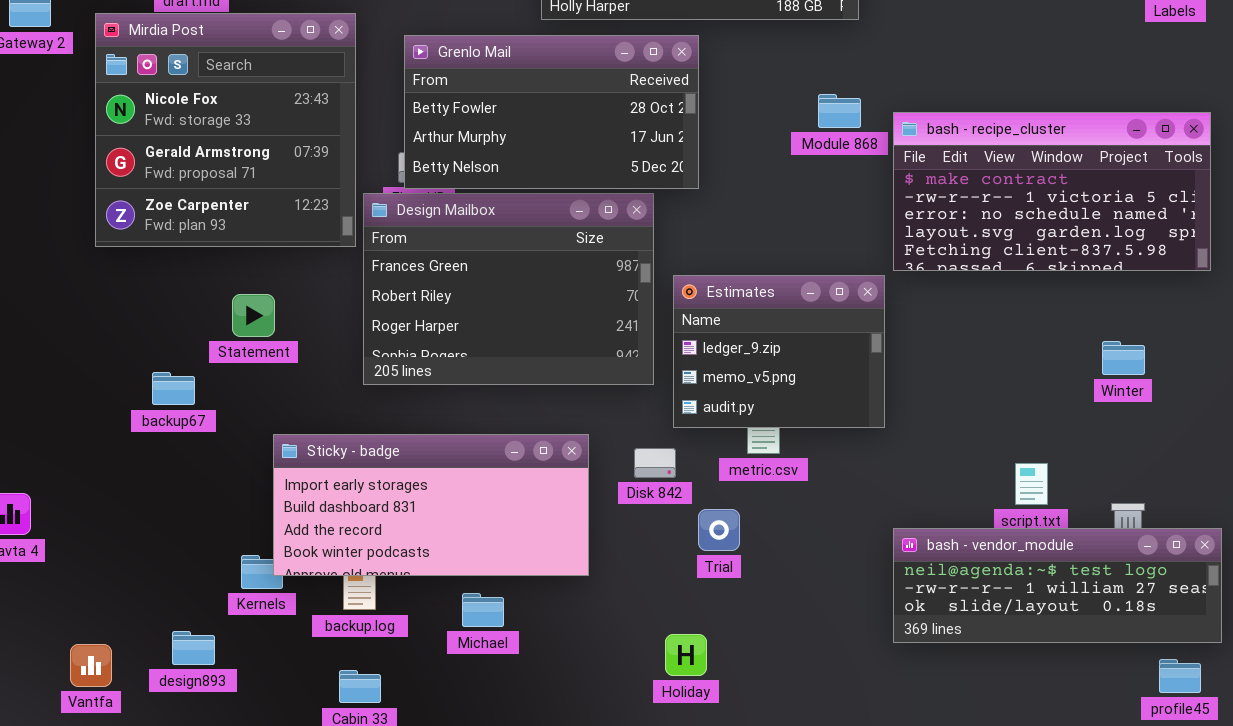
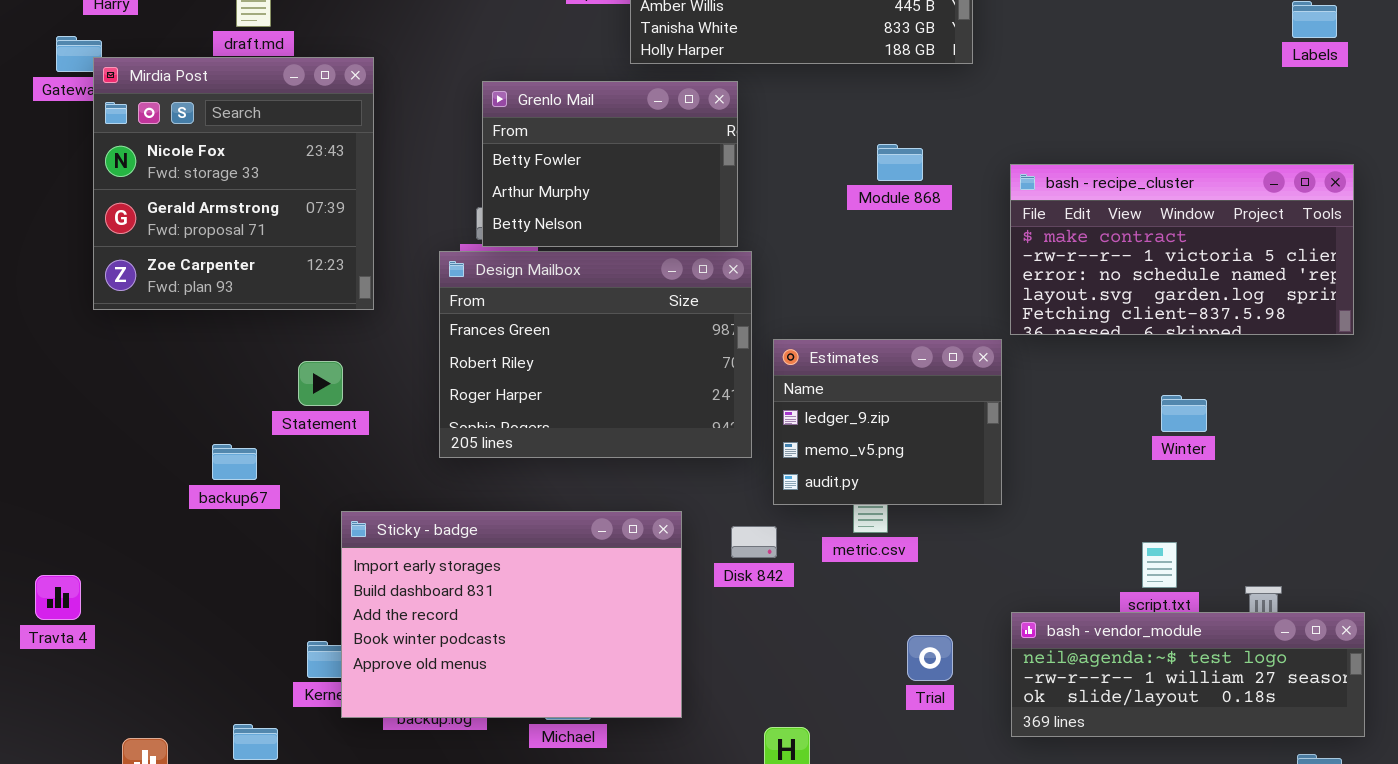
Mirdia Post: [95,13,356,247] -> [93,57,374,310], moved
Grenlo Mail: [404,35,699,189] -> [482,81,738,247], resized
Module 868: [818,94,861,128] -> [877,144,923,181], moved
Winter: [1102,341,1145,375] -> [1161,395,1207,432], moved
Sticky - badge: [273,434,589,576] -> [341,511,682,718], resized
Trial: [698,509,740,551] -> [907,635,953,681], moved

